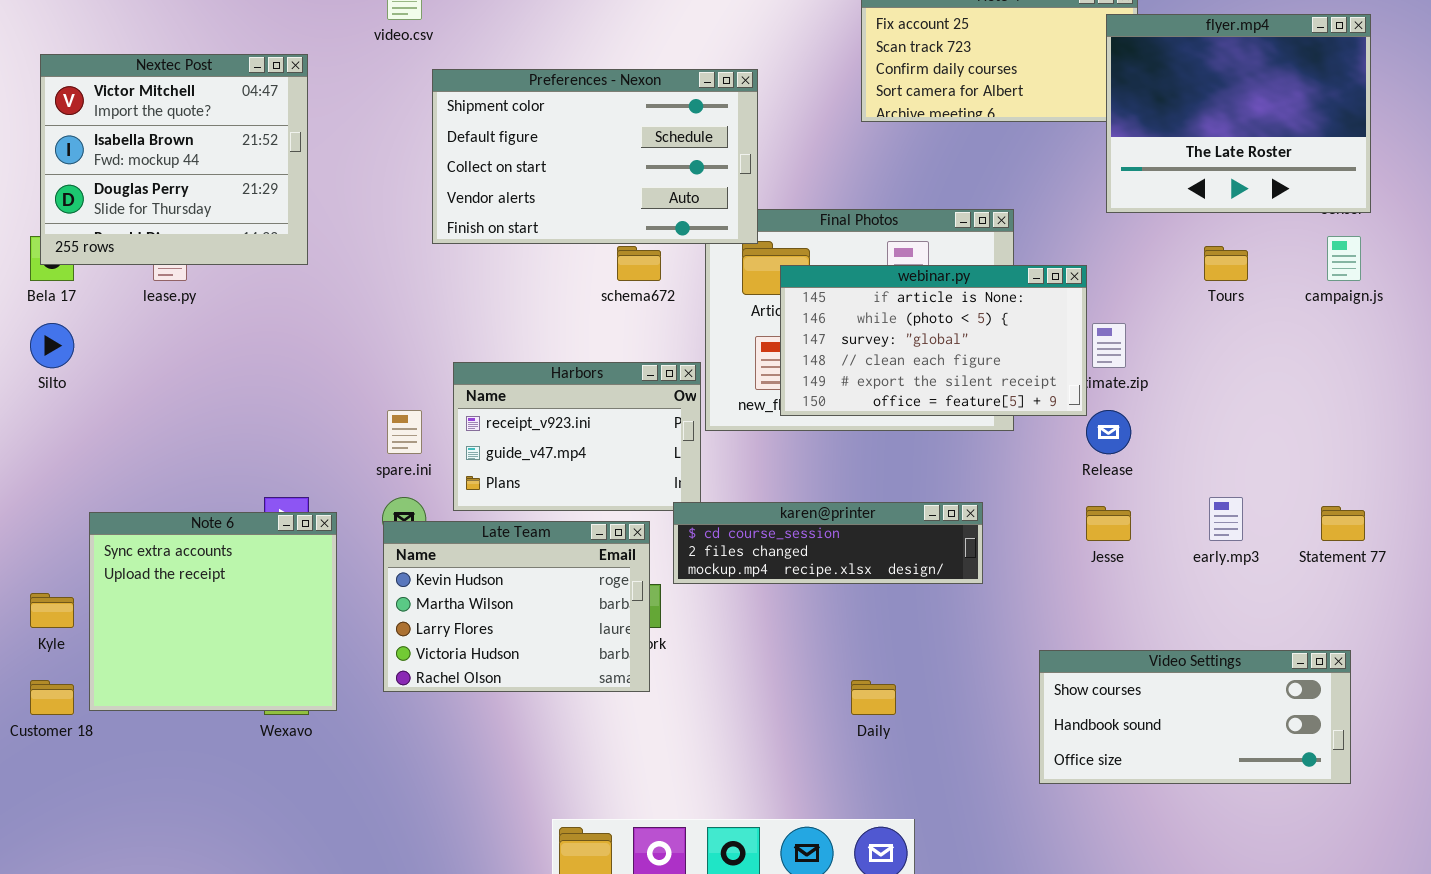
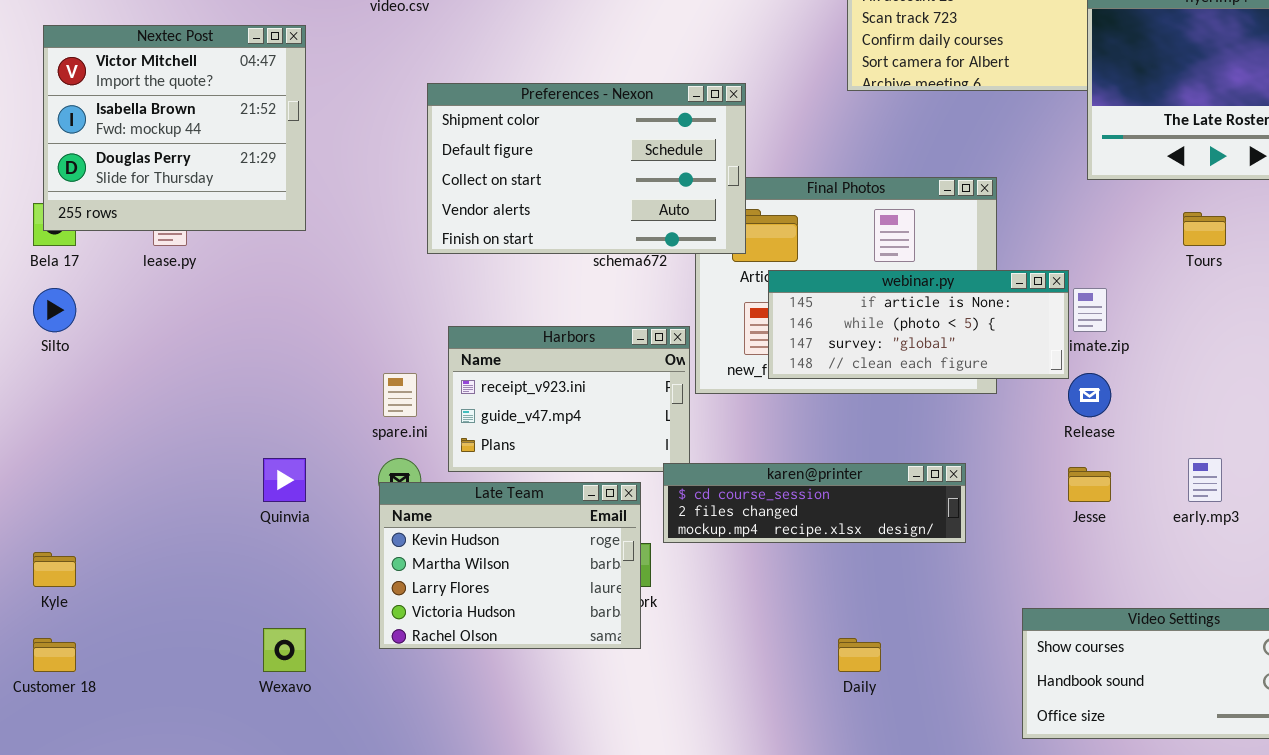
Preferences - Nexon: [432,69,758,244] -> [427,83,746,254], moved
webinar.py: [780,265,1087,416] -> [768,270,1069,379], resized
Note 6: [89,512,337,711] -> none, closed

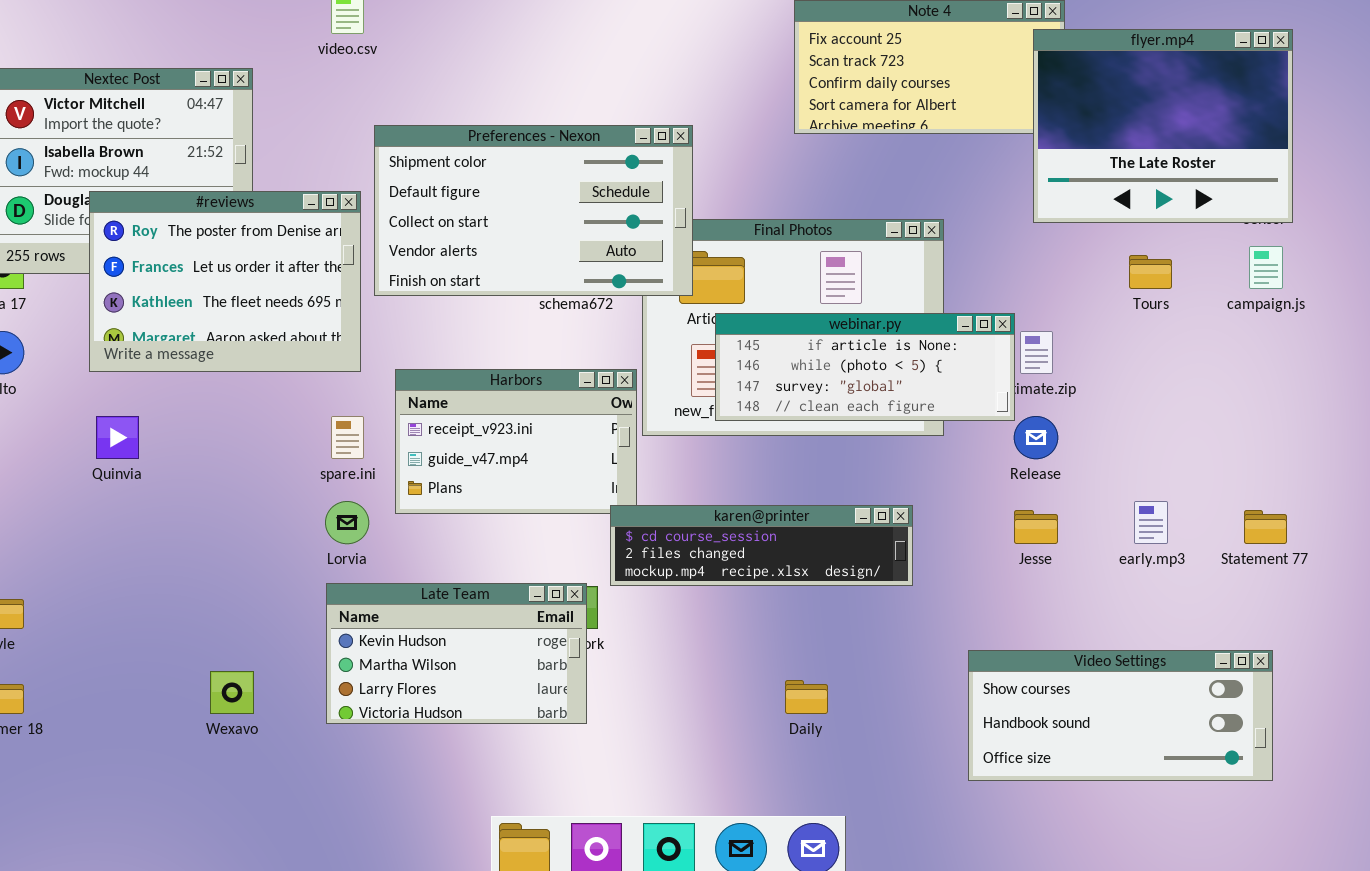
#reviews: none -> [89,191,361,372], opened
Quinvia: [263,458,306,502] -> [96,416,139,459], moved
Late Team: [379,482,641,649] -> [326,583,587,724], moved, resized

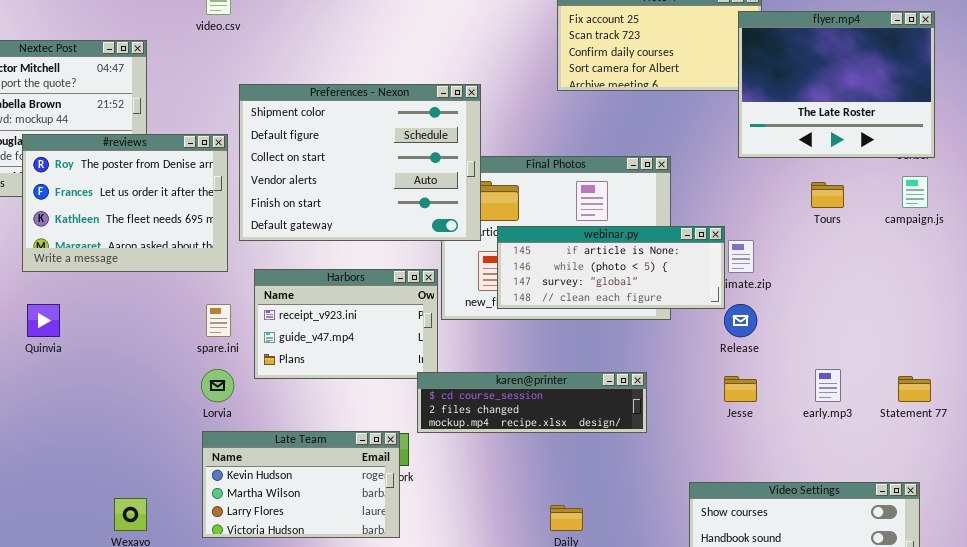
Preferences - Nexon: [374,125,693,296] -> [239,84,481,241], resized

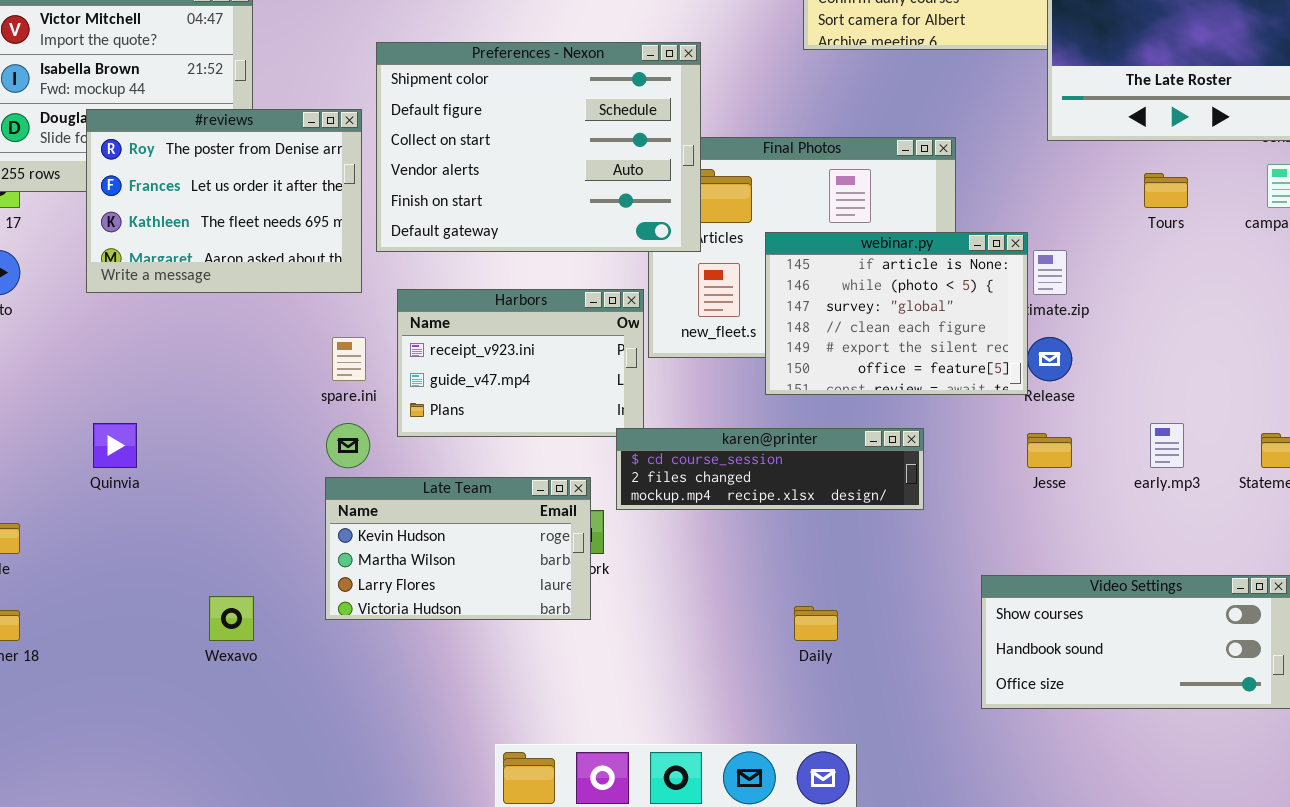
webinar.py: [497,226,725,309] -> [765,232,1028,395], resized
Quinvia: [27,304,60,337] -> [93,423,137,468], moved
Late Team: [202,431,400,538] -> [325,477,591,620], moved

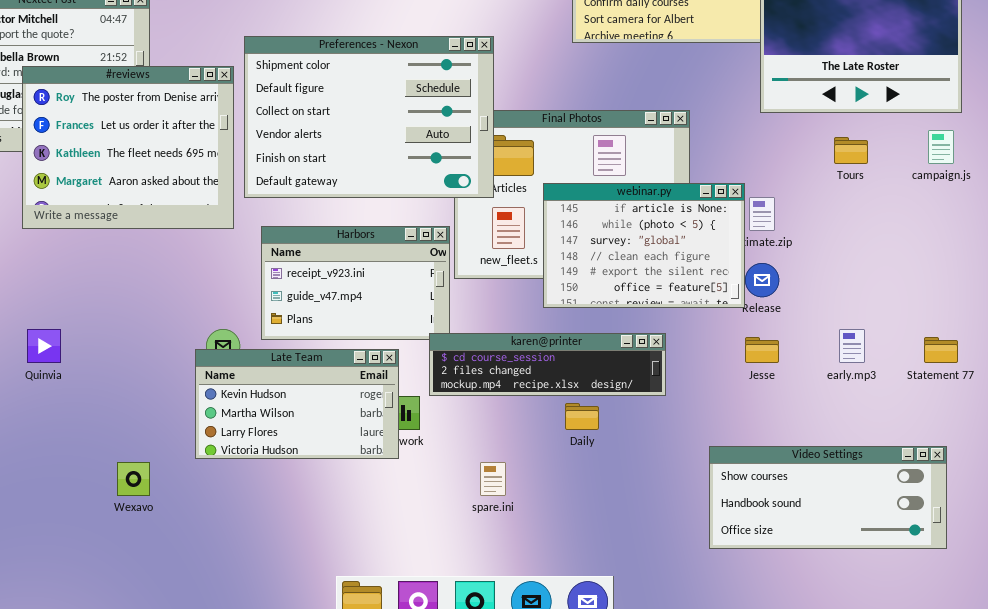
#reviews: [86,109,362,293] -> [22,66,234,229], resized
spare.ini: [332,337,366,381] -> [480,462,506,496], moved
Late Team: [325,477,591,620] -> [195,349,399,459], moved
Daily: [794,606,838,641] -> [565,403,599,430], moved

